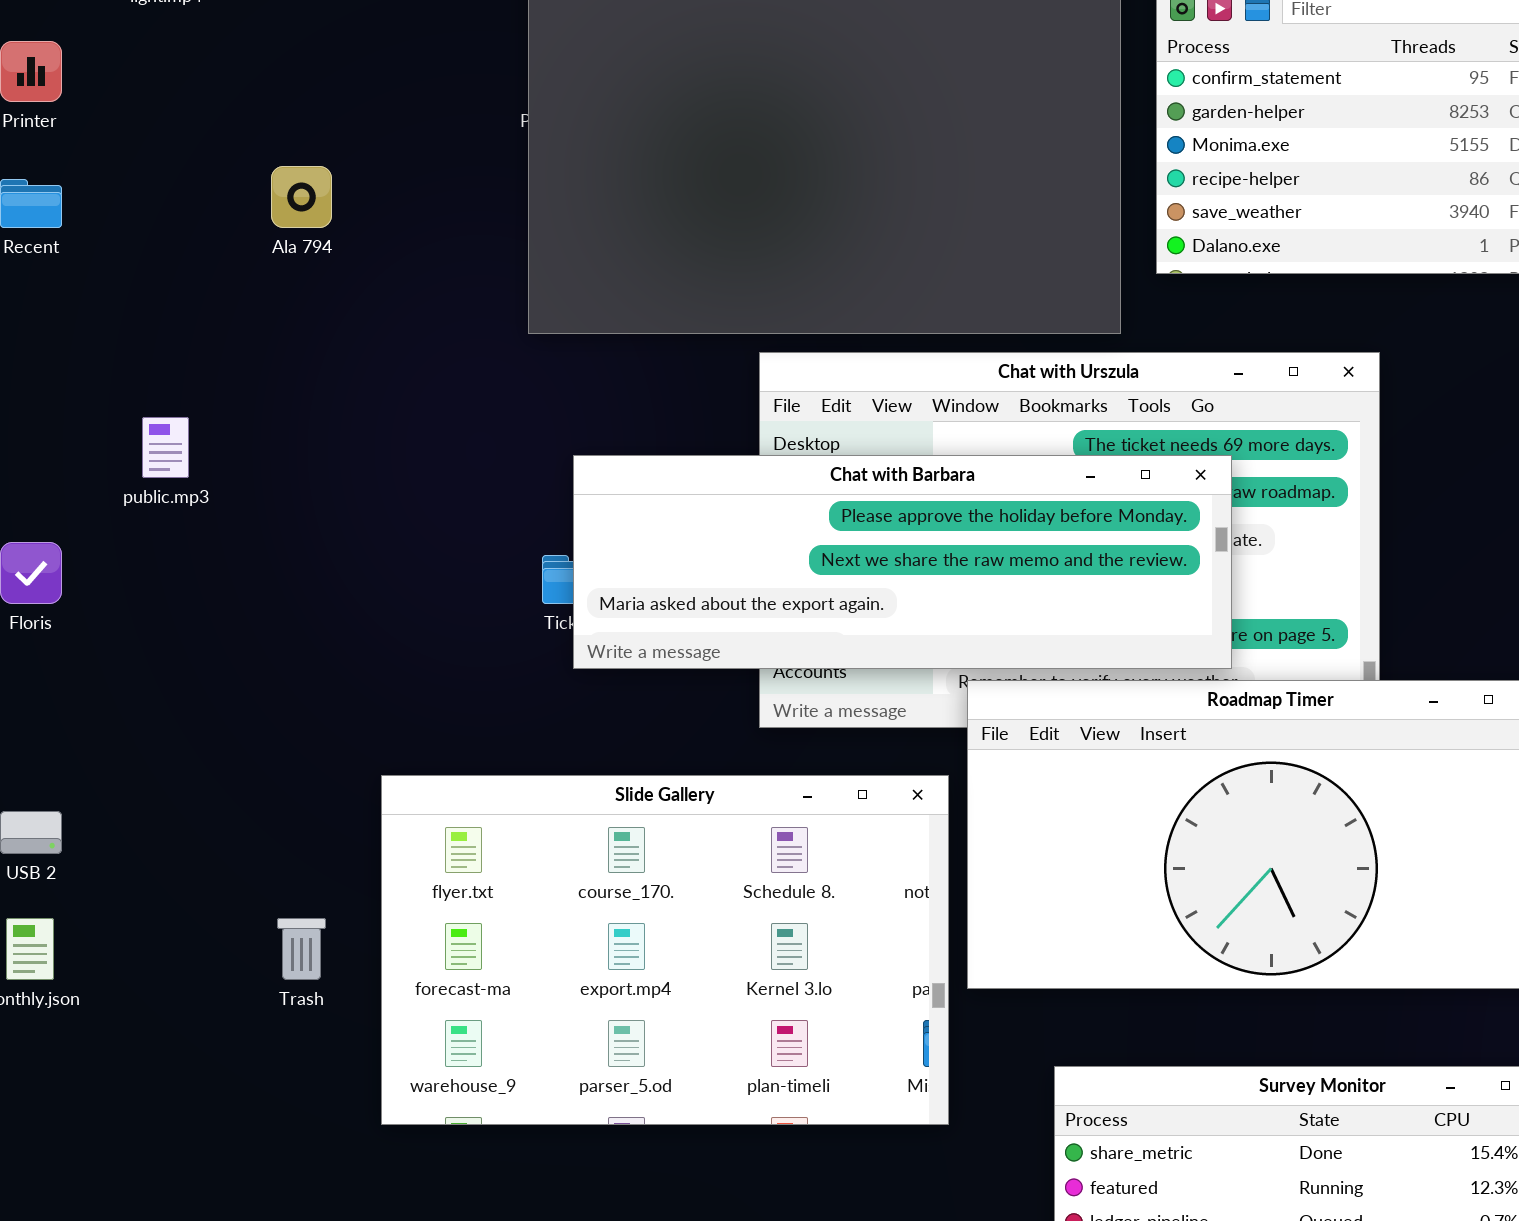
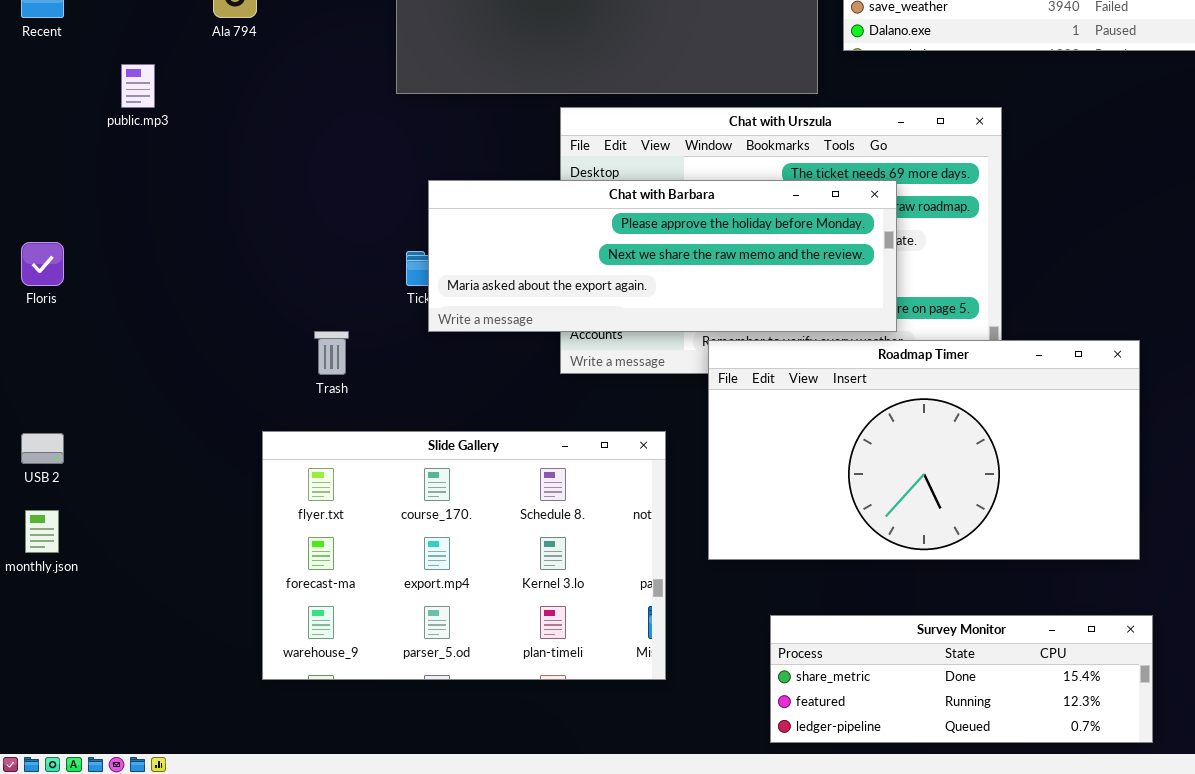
public.mp3: [142,417,189,478] -> [121,64,155,108], moved
Slide Gallery: [381,775,949,1125] -> [262,431,666,680], moved
Trash: [277,918,326,980] -> [314,331,349,375], moved

